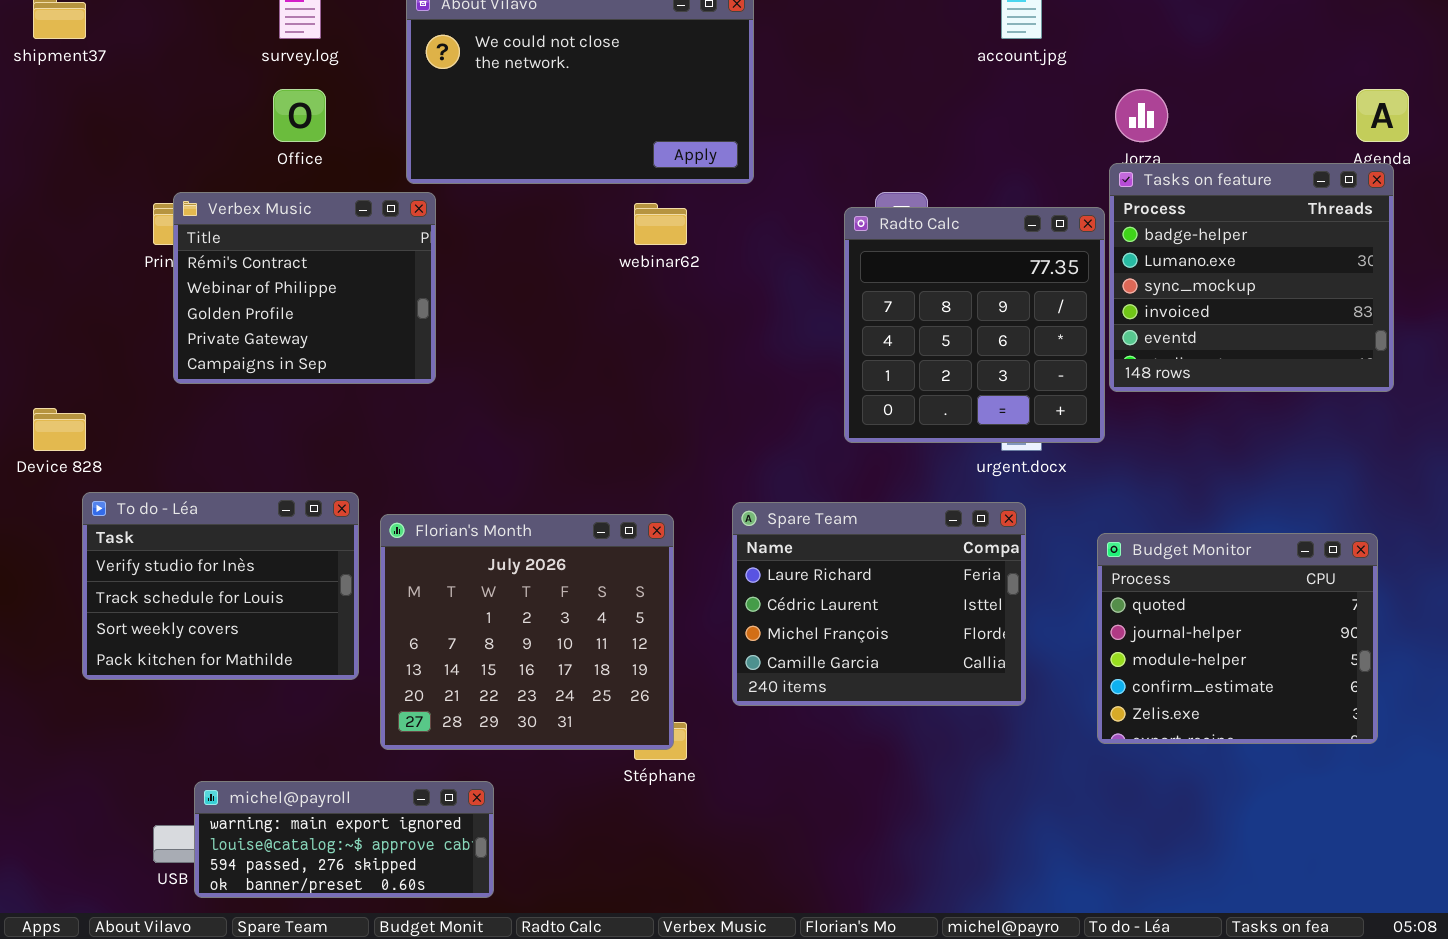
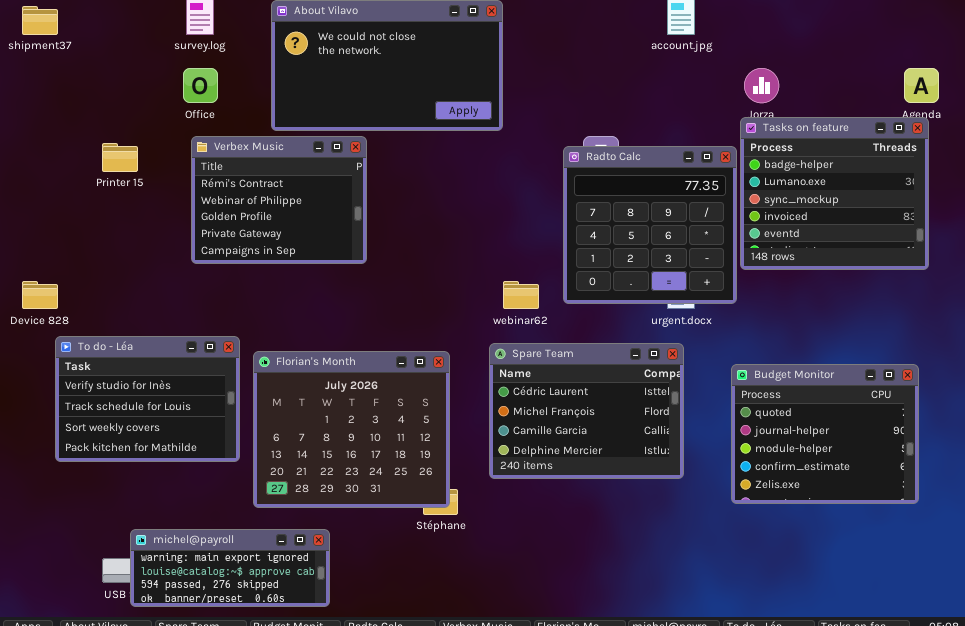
Verbex Music: [173,192,436,384] -> [191,136,367,264], moved
webinar62: [634,203,687,245] -> [503,281,539,309], moved
Spare Team: [732,502,1026,706] -> [489,343,684,479], scrolled down 1 row

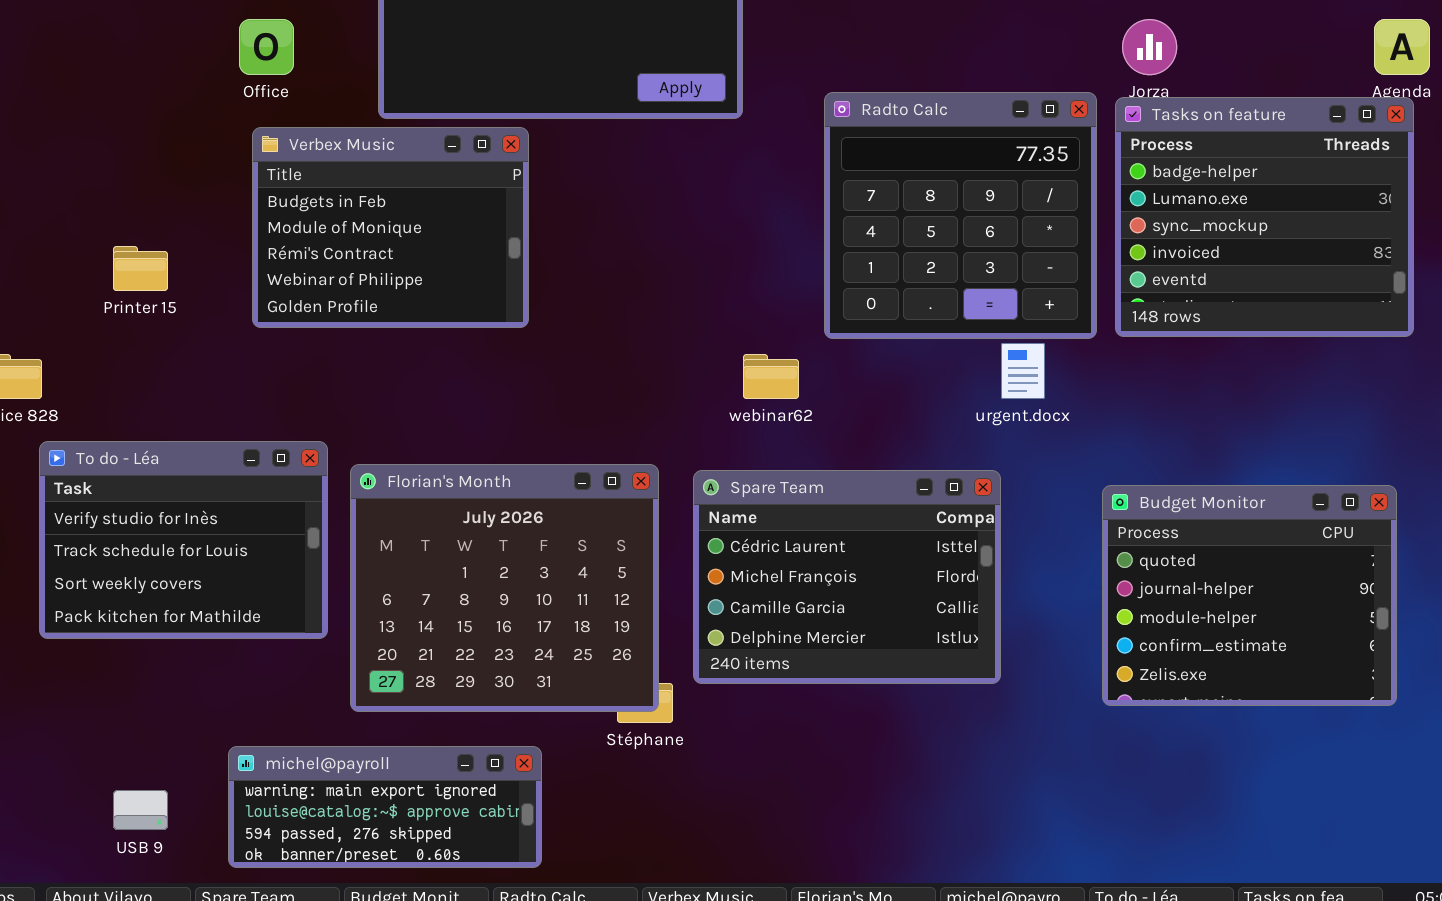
Verbex Music: [191,136,367,264] -> [252,127,529,328], scrolled up 2 rows
Printer 15: [102,143,138,172] -> [113,246,168,291], moved
Radto Calc: [563,146,737,304] -> [824,92,1097,339], moved
Spare Team: [489,343,684,479] -> [693,470,1001,684], moved
michel@payroll: [130,529,330,607] -> [228,746,542,868], moved

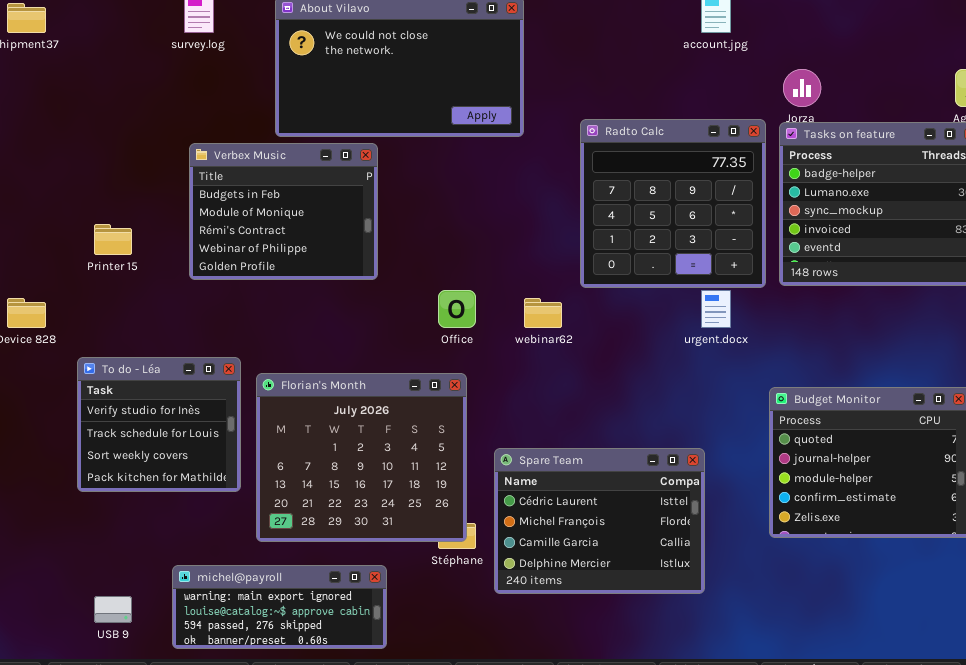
Office: [239,19,294,75] -> [438,290,476,328], moved
To do - Léa: [39,441,328,639] -> [77,357,241,492], resized
Spare Team: [693,470,1001,684] -> [494,448,705,594], moved

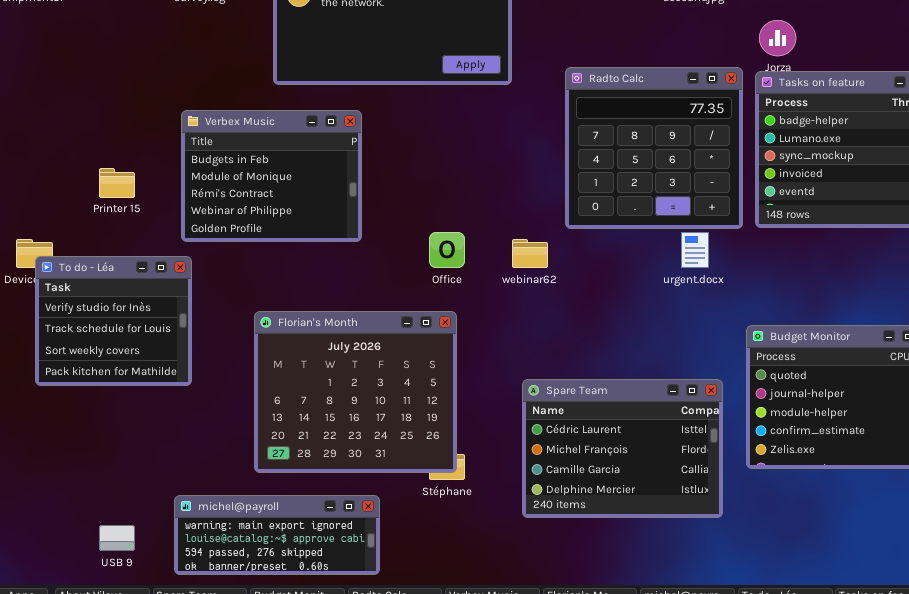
Verbex Music: [189,143,378,280] -> [181,110,362,242], moved
To do - Léa: [77,357,241,492] -> [35,256,192,386], moved
Spare Team: [494,448,705,594] -> [522,379,723,518], moved

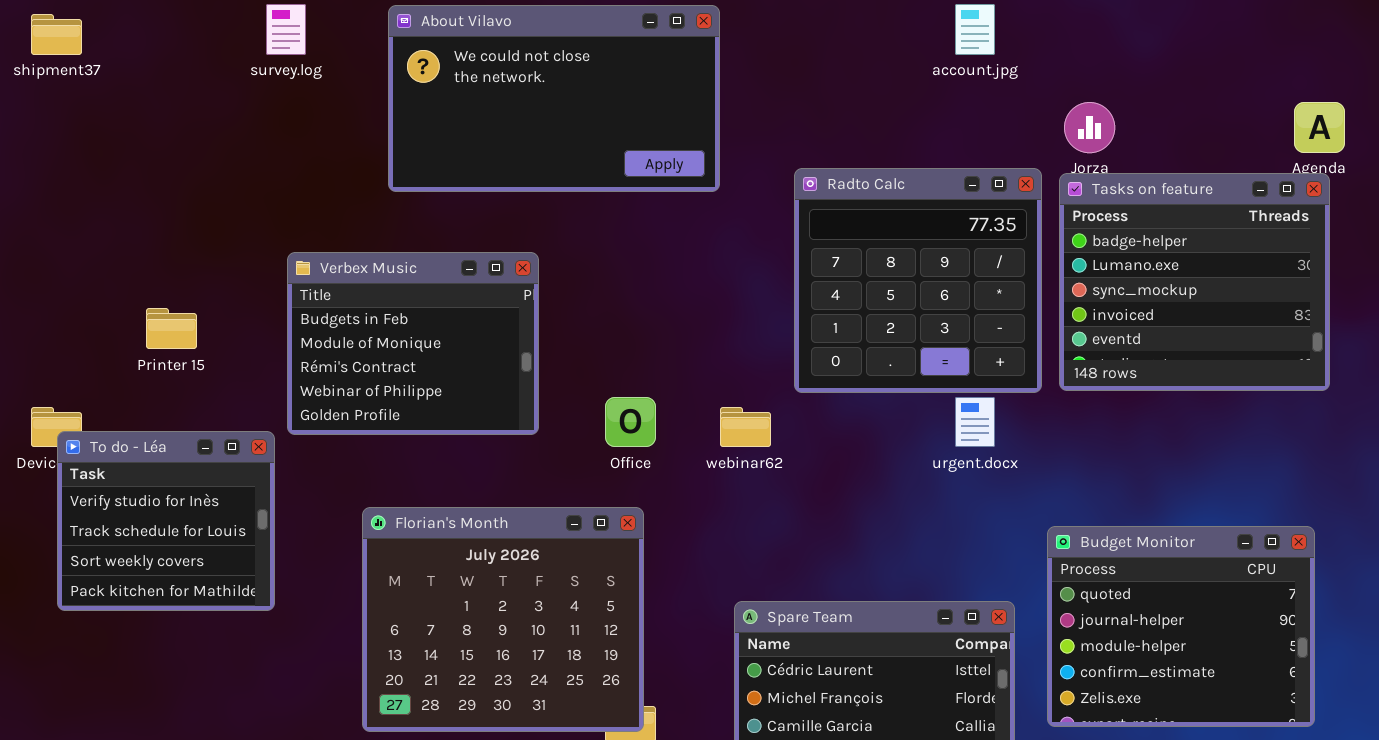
Verbex Music: [181,110,362,242] -> [287,252,539,435], moved

